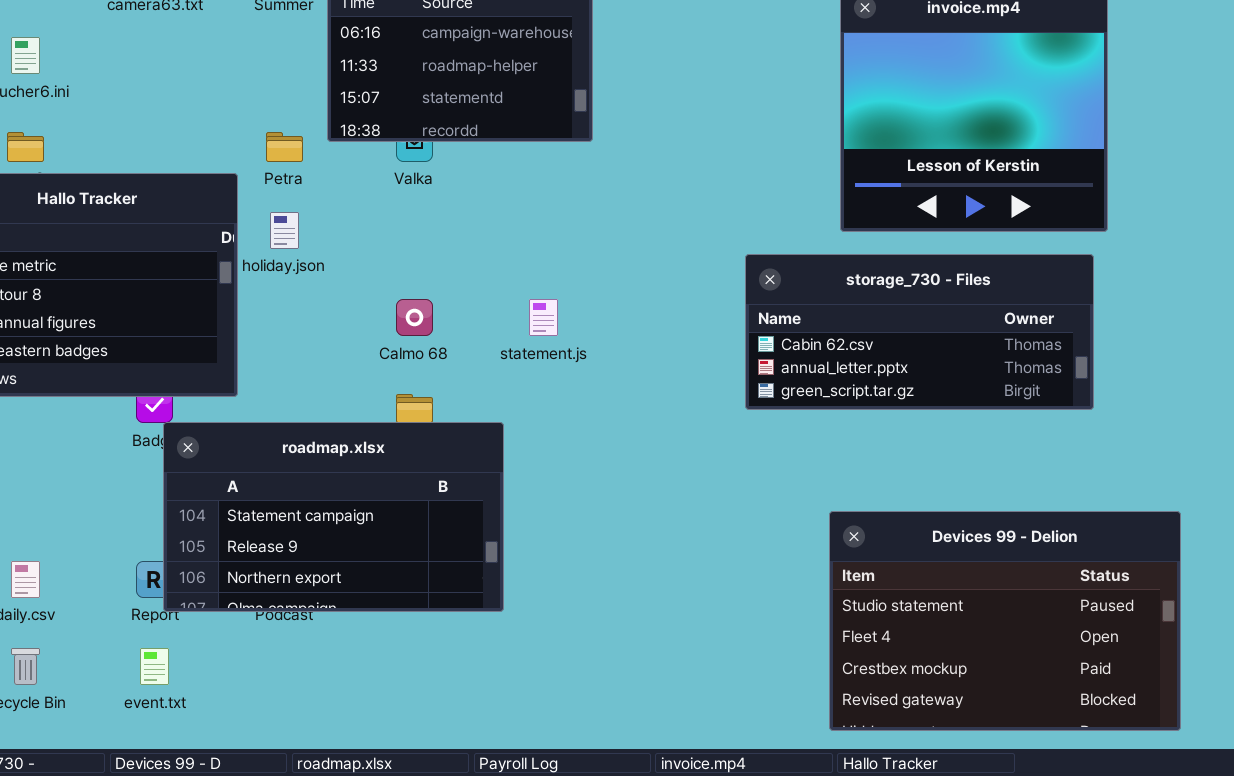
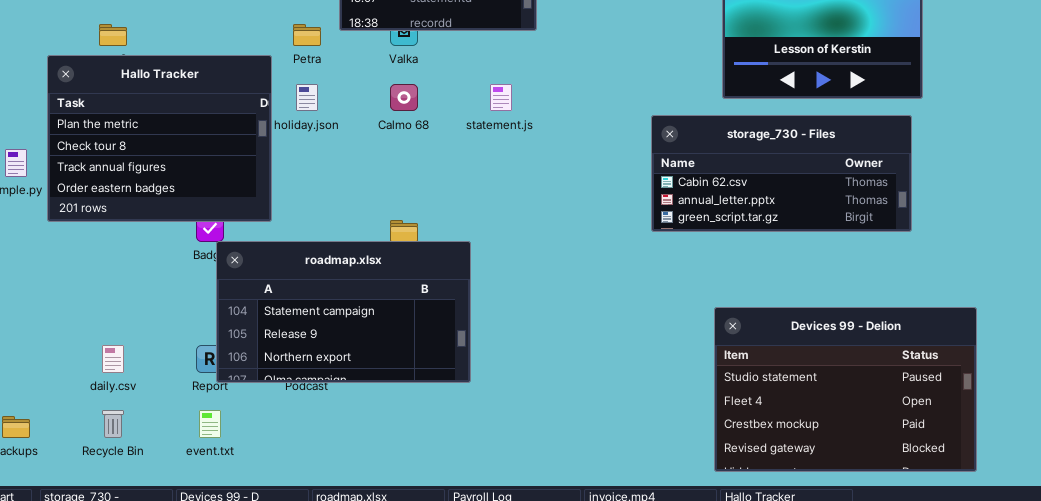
Calmo 68: [396,299,433,336] -> [390,84,418,111], moved
statement.js: [529,299,558,336] -> [490,84,512,111], moved

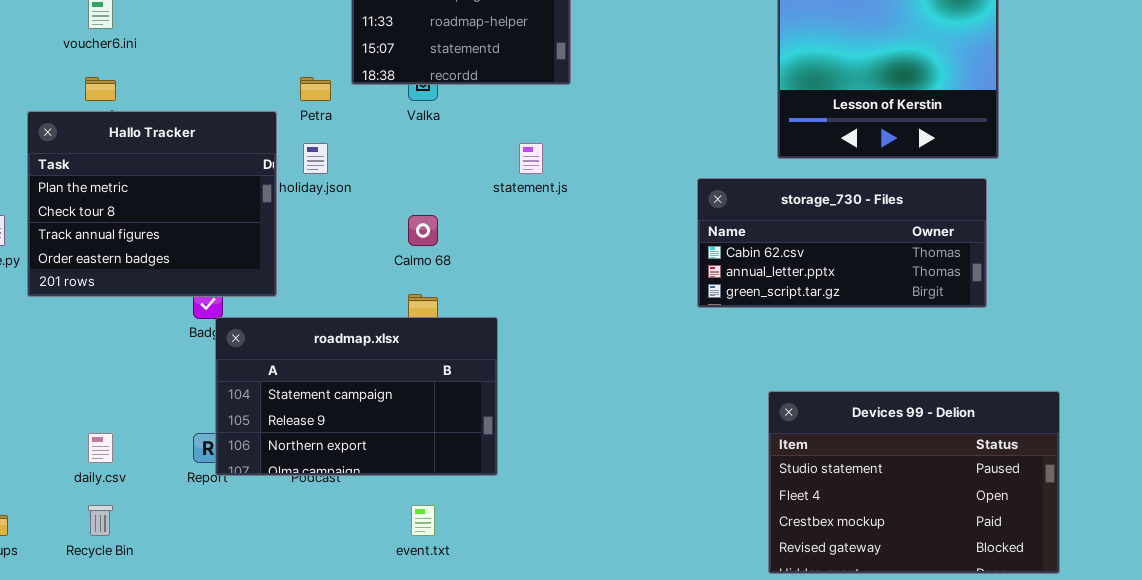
Calmo 68: [390,84,418,111] -> [408,215,438,246], moved
event.txt: [199,410,221,438] -> [411,505,435,536], moved

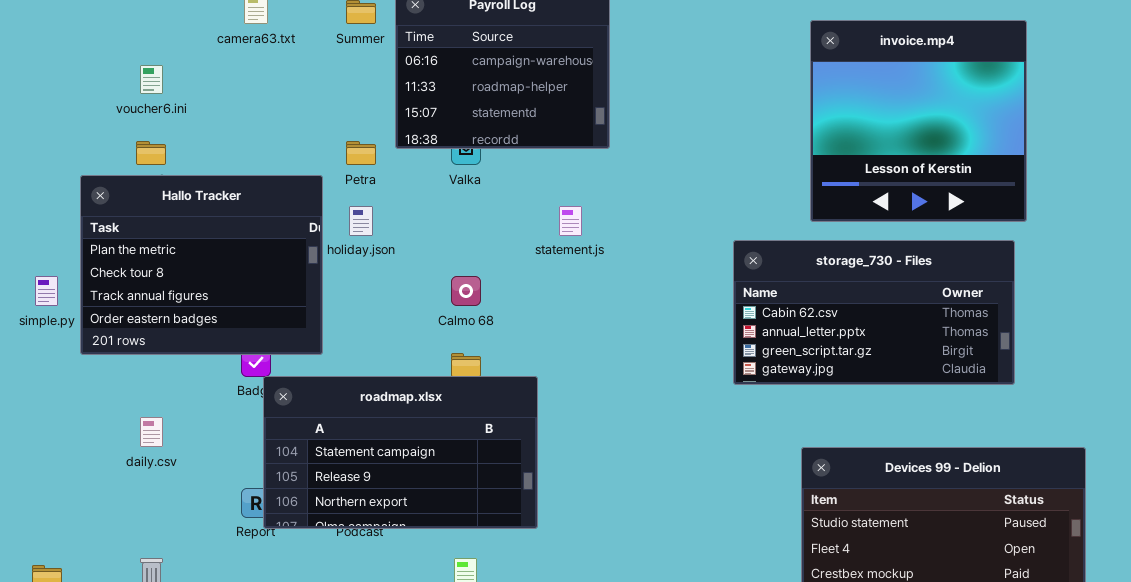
storage_730 - Files: [697,178,987,308] -> [733,240,1015,385], resized
daily.csv: [88,433,113,463] -> [140,417,163,447], moved

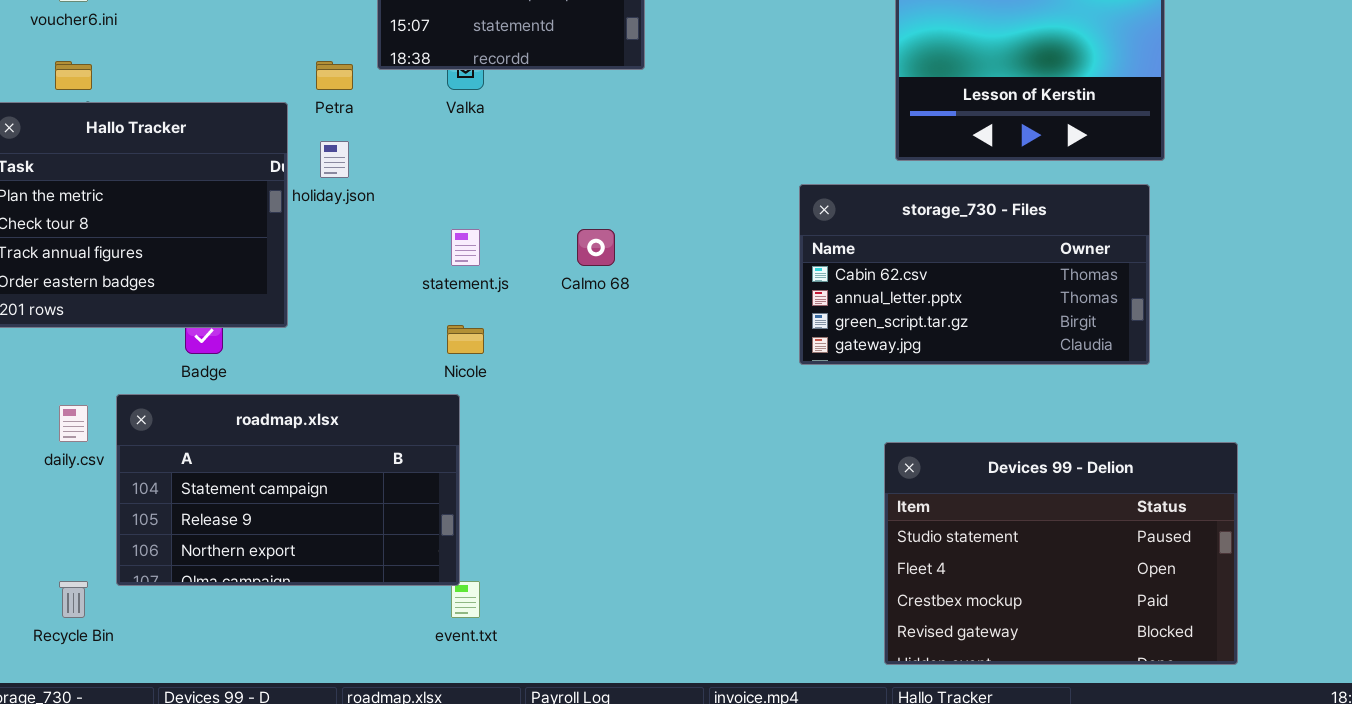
statement.js: [559,206,582,236] -> [451,229,480,266], moved
Calmo 68: [451,276,481,306] -> [577,229,615,266], moved
roadmap.xlsx: [263,376,538,529] -> [116,394,460,586], moved

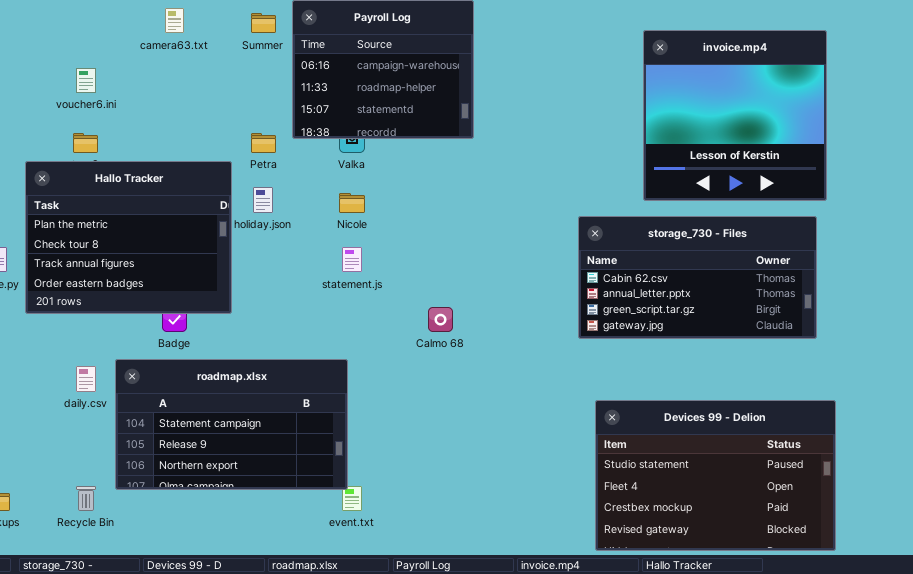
Calmo 68: [577,229,615,266] -> [428,307,453,332], moved
Nicole: [447,325,484,354] -> [339,193,365,213], moved
Devices 99 - Delion: [884,442,1238,665] -> [595,400,836,551], moved

